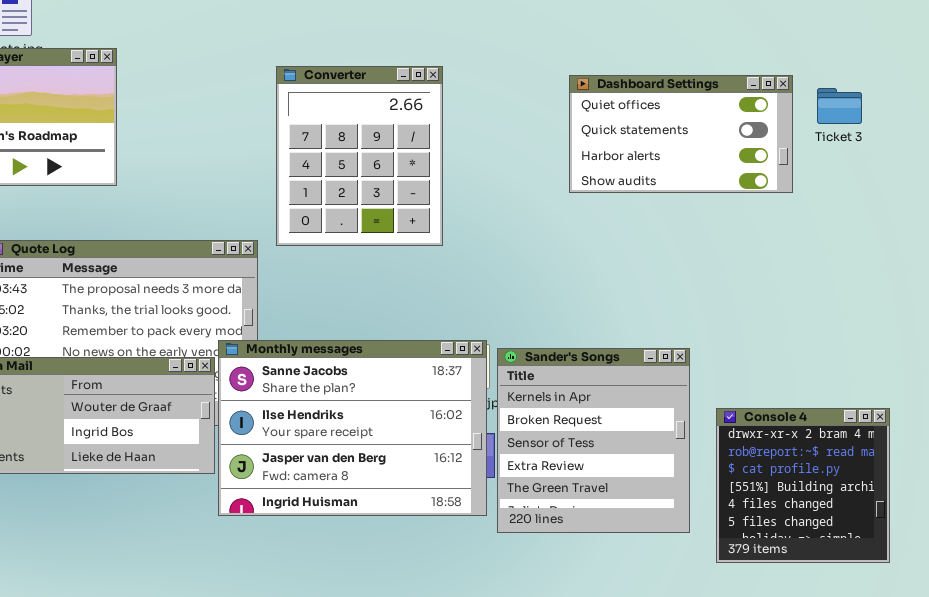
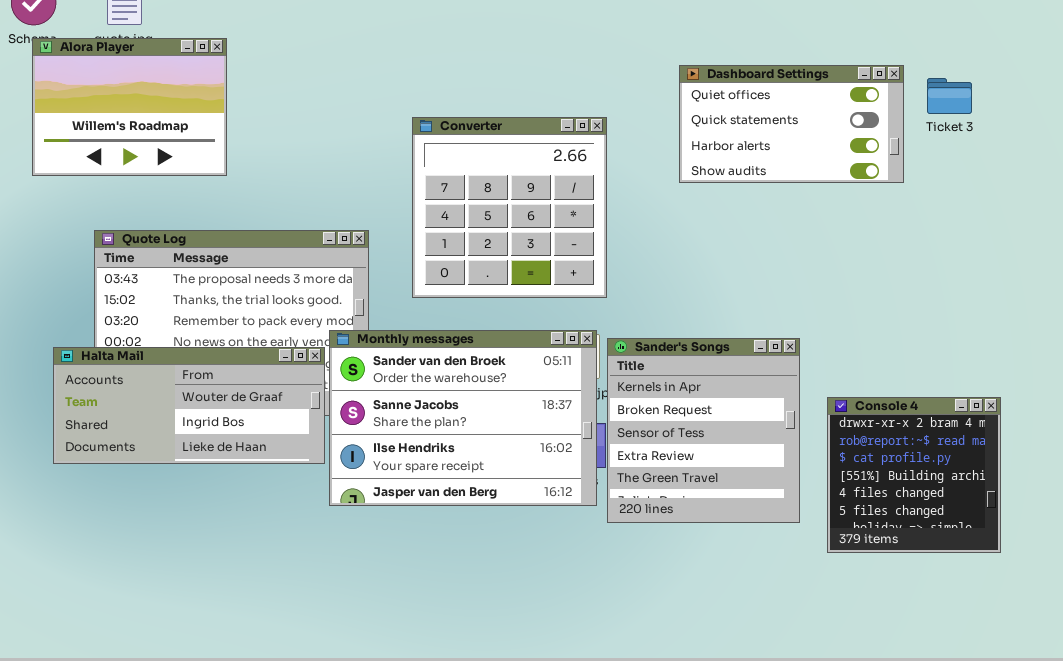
Converter: [276,66,443,246] -> [412,117,607,298], moved, resized
Monthly messages: [218,340,487,516] -> [329,330,597,506], scrolled up 1 row

